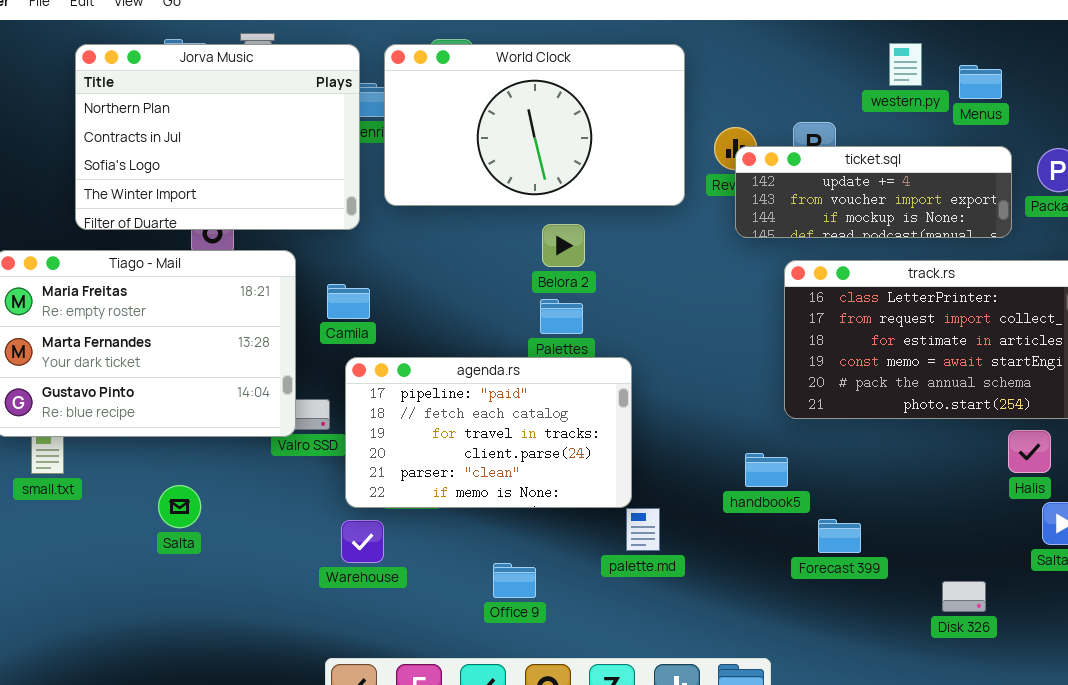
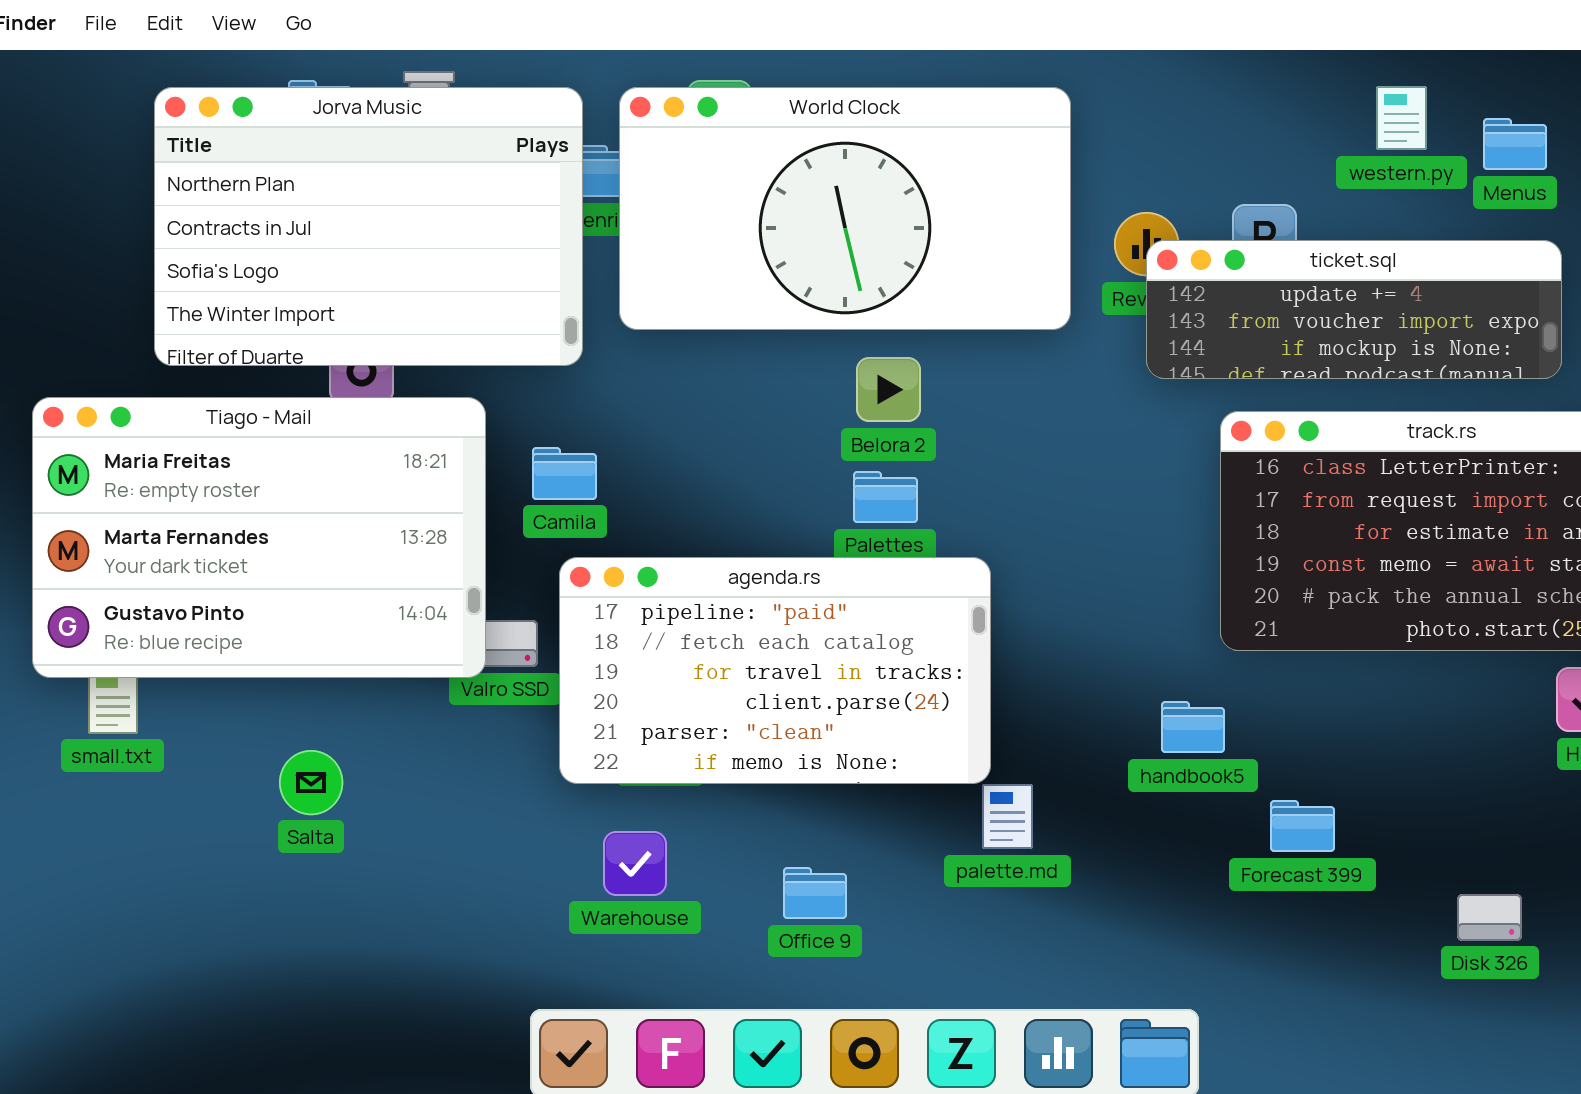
Warehouse: [341,520,384,563] -> [603,831,667,896], moved

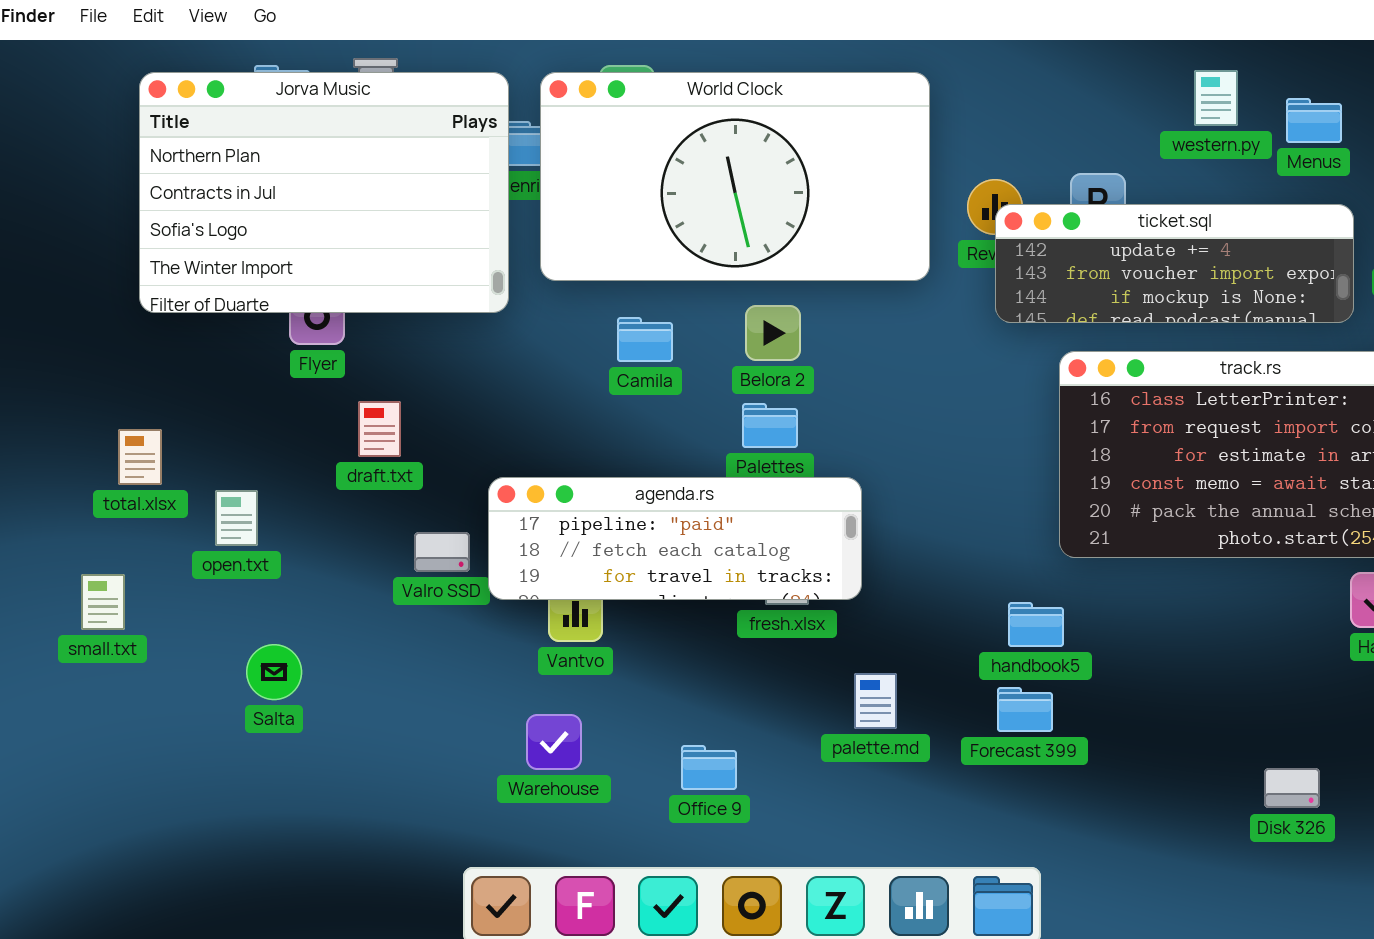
Tiago - Mail: [32,397,486,678] -> none, closed
Camila: [532,447,597,500] -> [617,317,673,362], moved
agenda.rs: [559,557,991,784] -> [488,477,862,600], resized
Forecast 399: [1270,800,1335,852] -> [997,687,1053,732], moved

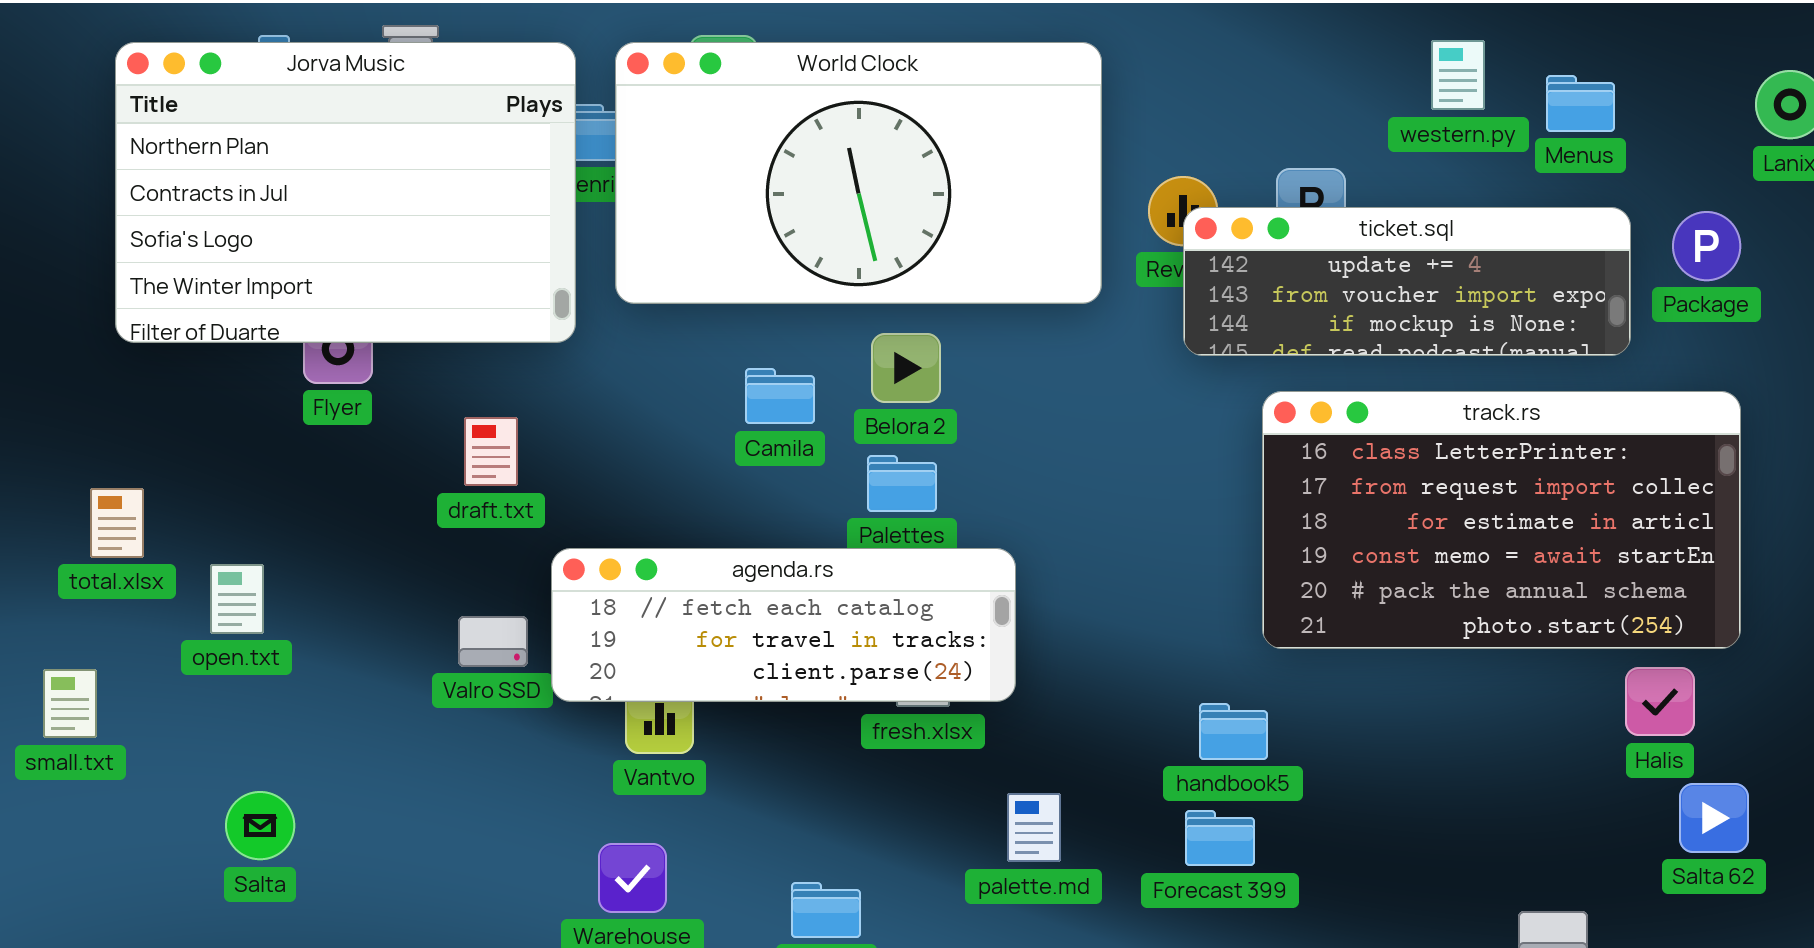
Camila: [617,317,673,362] -> [745,368,815,424], moved
draft.txt: [358,401,401,457] -> [464,417,518,486], moved
agenda.rs: [488,477,862,600] -> [551,548,1016,702], scrolled down 1 row
Salta: [246,644,302,700] -> [225,791,295,860], moved

